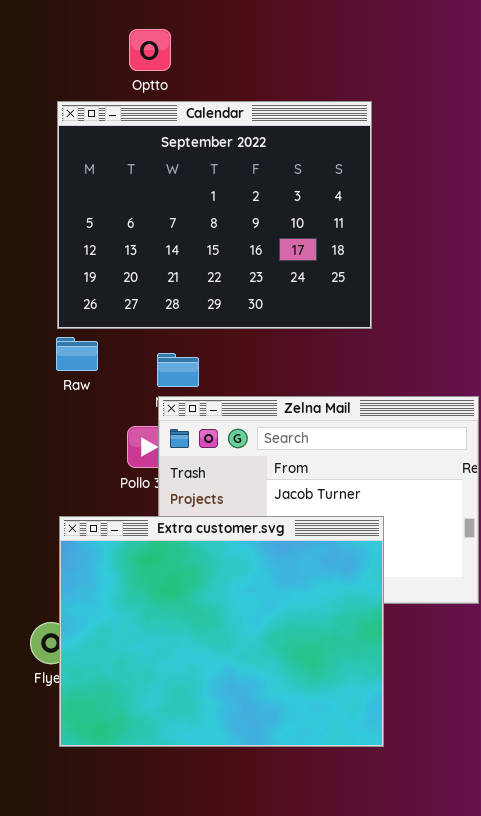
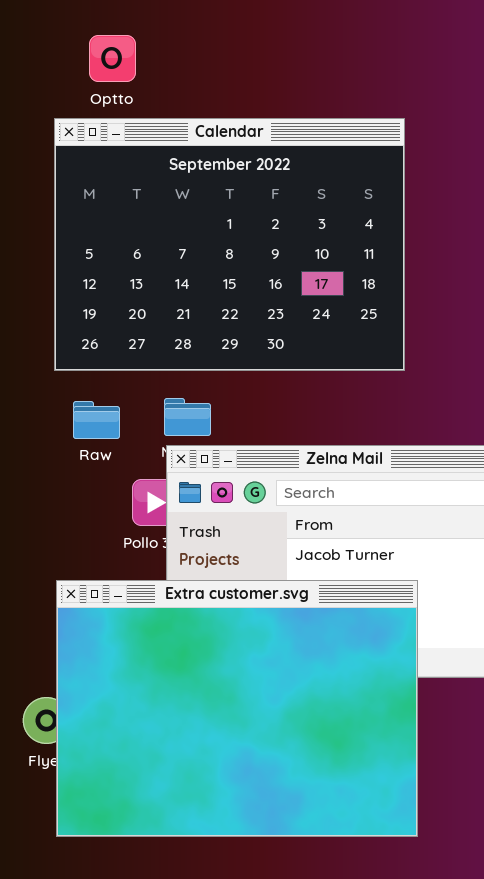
Optto: [129,29,171,71] -> [89,35,136,82], moved
Raw: [56,337,98,371] -> [73,401,120,439], moved

